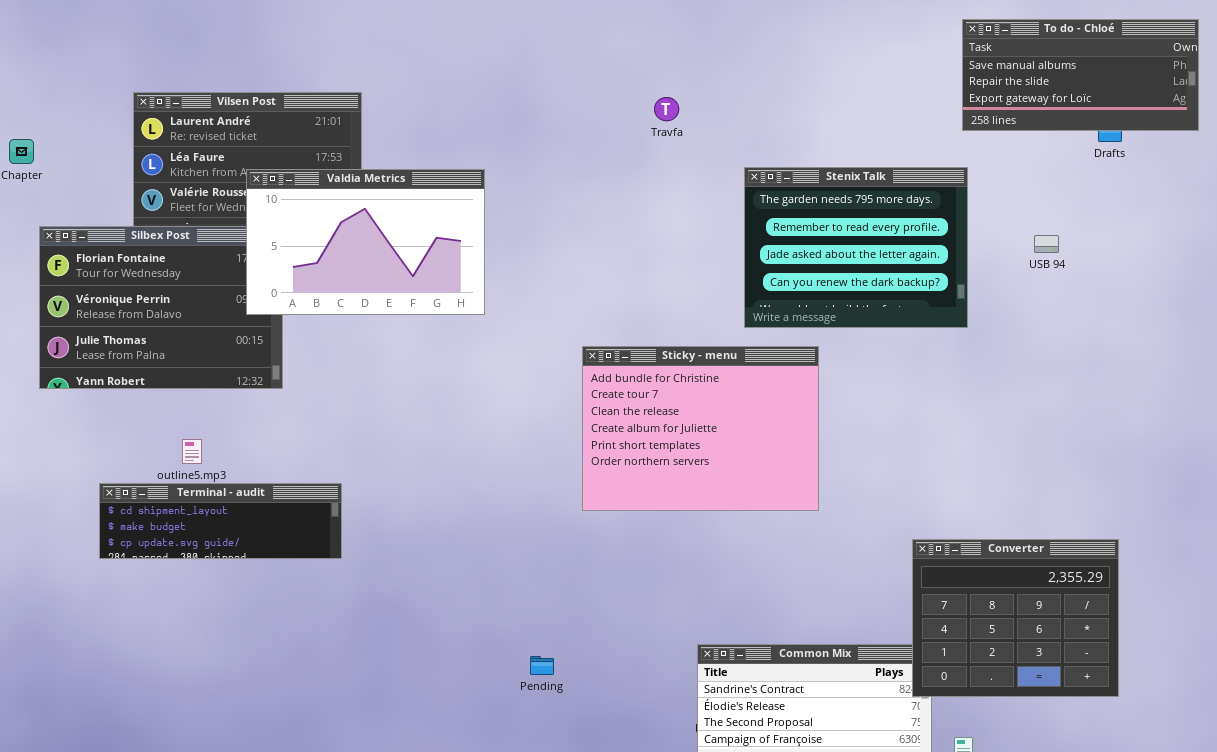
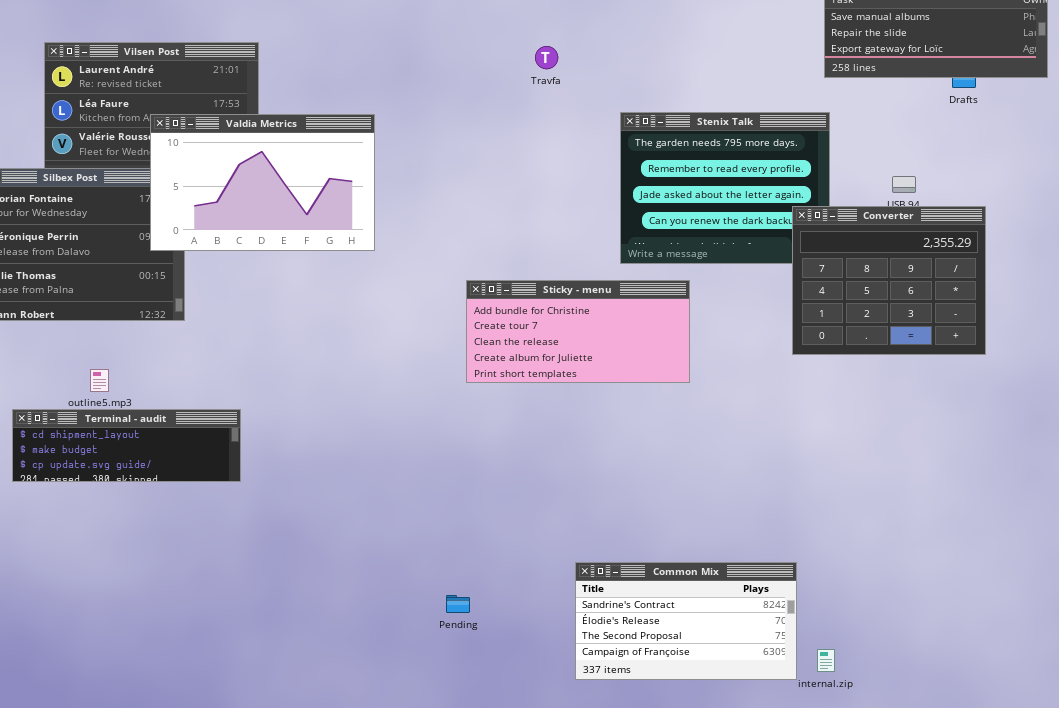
Sticky - menu: [582,346,819,511] -> [466,280,690,383], resized
Converter: [912,539,1119,697] -> [792,206,986,355], moved
Pending: [530,656,554,675] -> [446,595,470,613], moved

